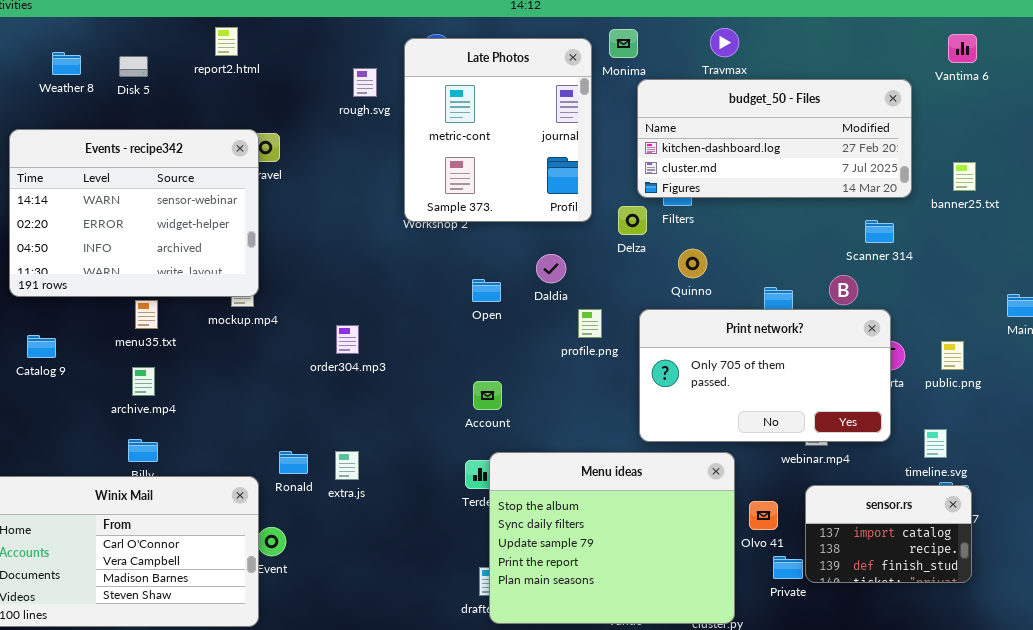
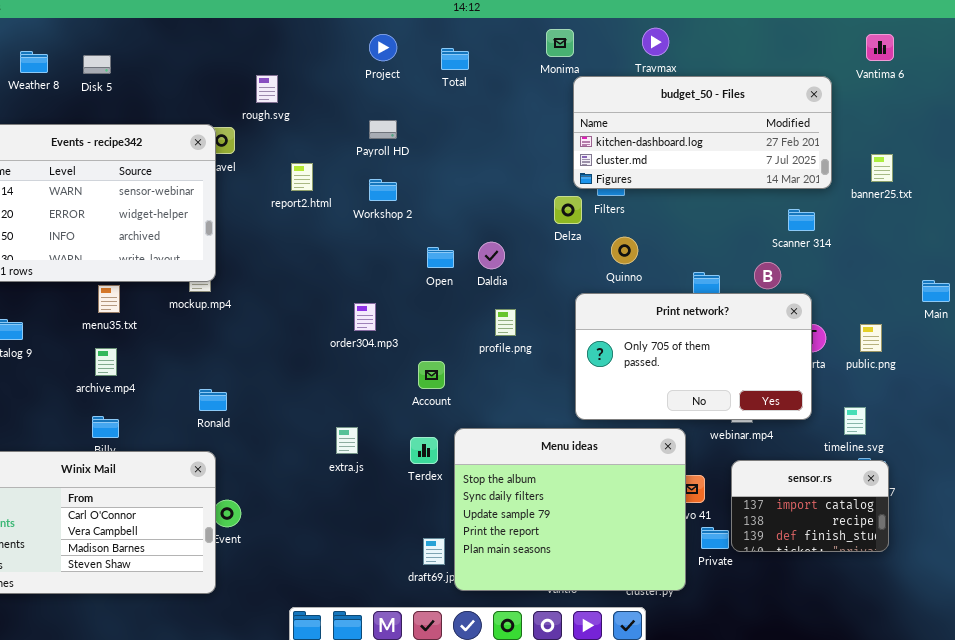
report2.html: [215,27,238,56] -> [291,163,313,191], moved
Late Photos: [404,38,592,222] -> none, closed
rough.svg: [353,68,377,97] -> [256,75,278,103], moved
Open: [472,279,501,302] -> [427,247,454,268], moved
profile.png: [578,309,602,338] -> [495,309,516,336], moved
order304.mp3: [336,325,359,354] -> [354,303,376,331], moved
Ronald: [279,451,308,474] -> [199,389,227,411], moved
extra.js: [335,451,359,480] -> [336,427,358,454], moved
Menu ideas: [489,452,735,624] -> [454,428,686,591], moved

